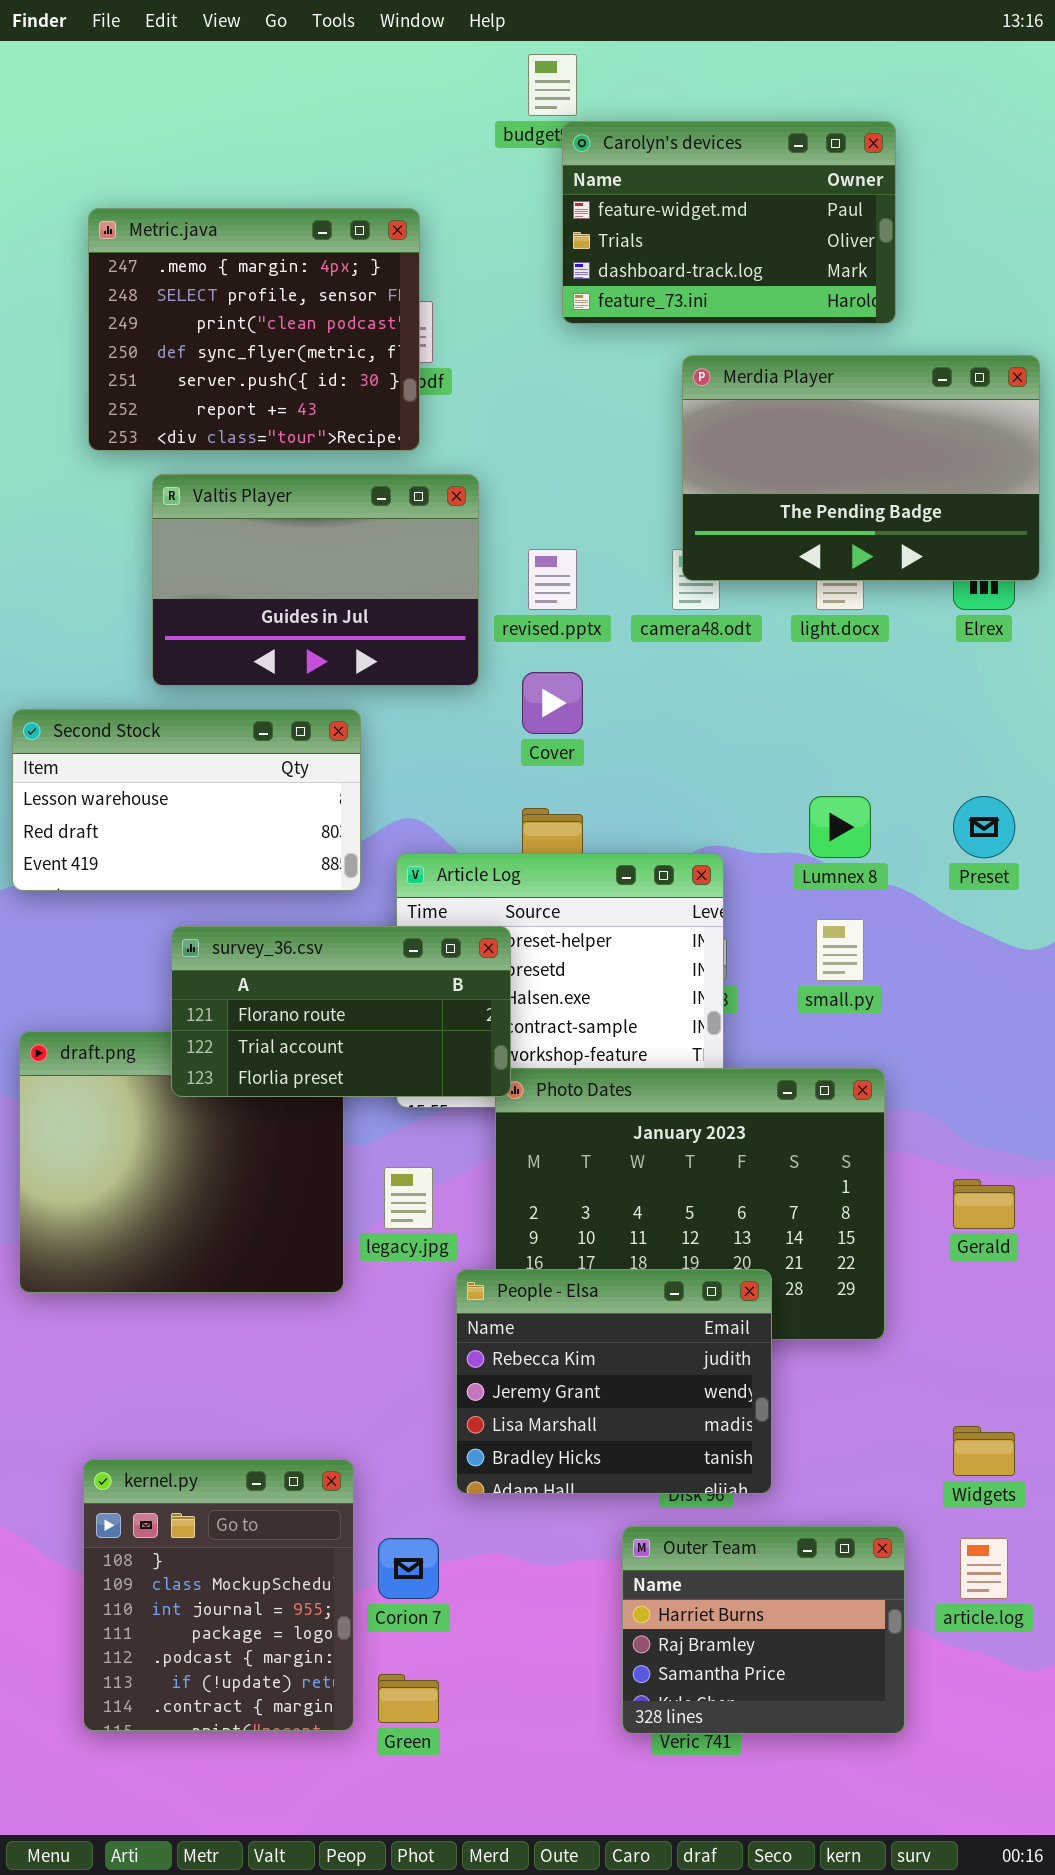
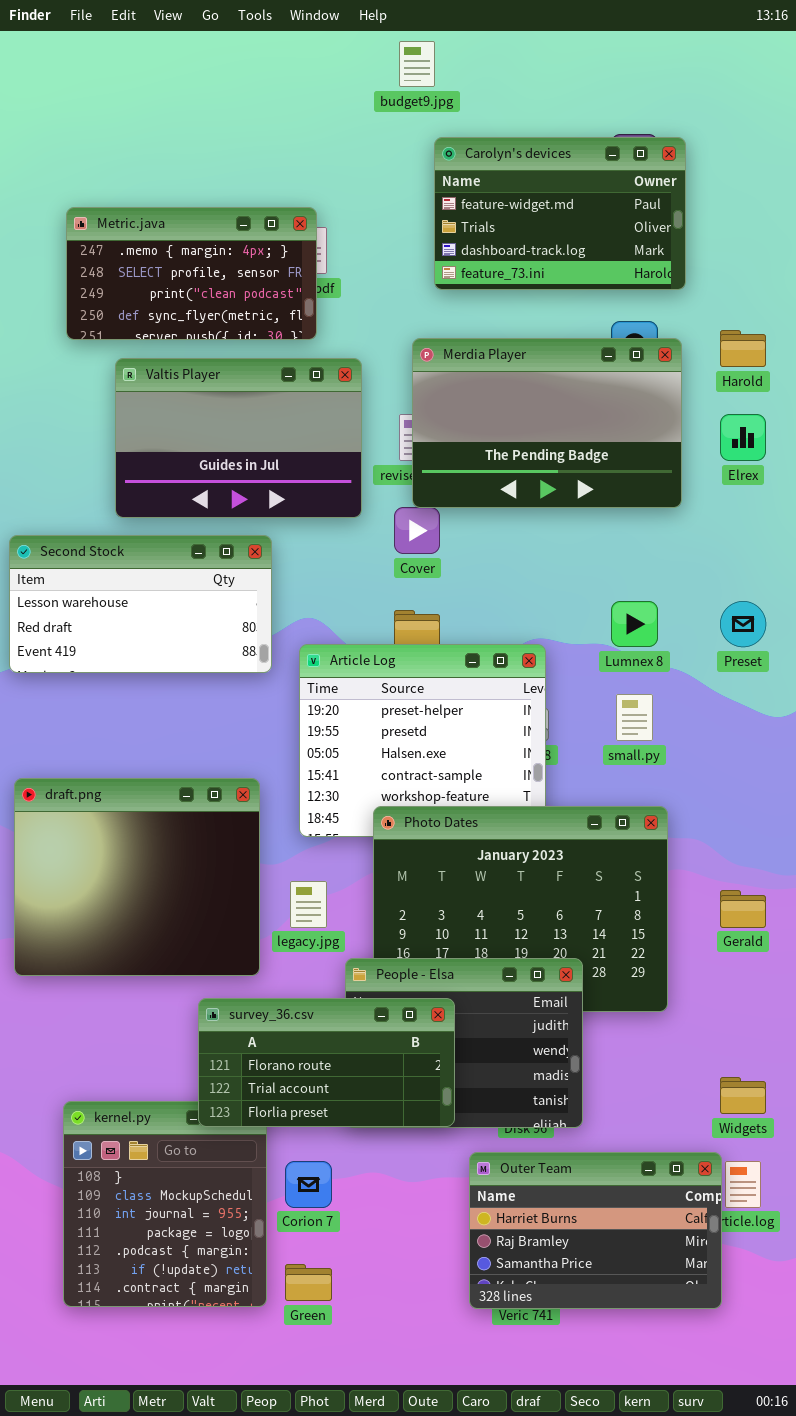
Carolyn's devices: [562,121,896,324] -> [434,137,686,290], moved
Metric.java: [88,208,420,451] -> [66,207,317,340], resized
Merdia Player: [682,355,1040,581] -> [412,338,682,508], moved
survey_36.csv: [171,926,511,1097] -> [198,998,455,1127], moved
Outer Team: [622,1526,905,1734] -> [469,1152,722,1309], resized

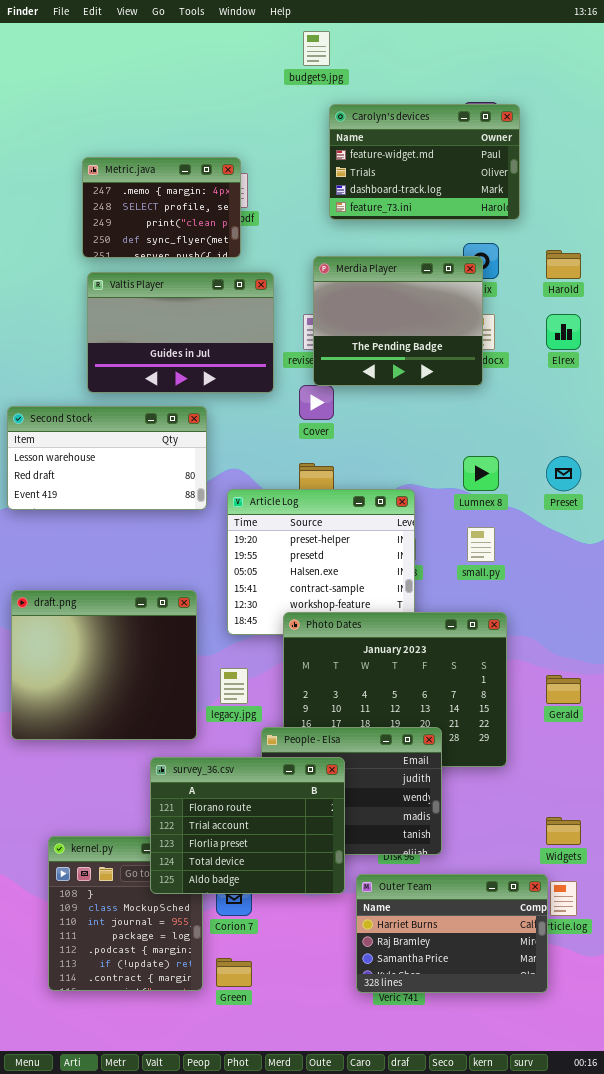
Metric.java: [66,207,317,340] -> [82,157,241,258], resized
Merdia Player: [412,338,682,508] -> [313,256,483,386], resized
survey_36.csv: [198,998,455,1127] -> [150,757,345,894], resized

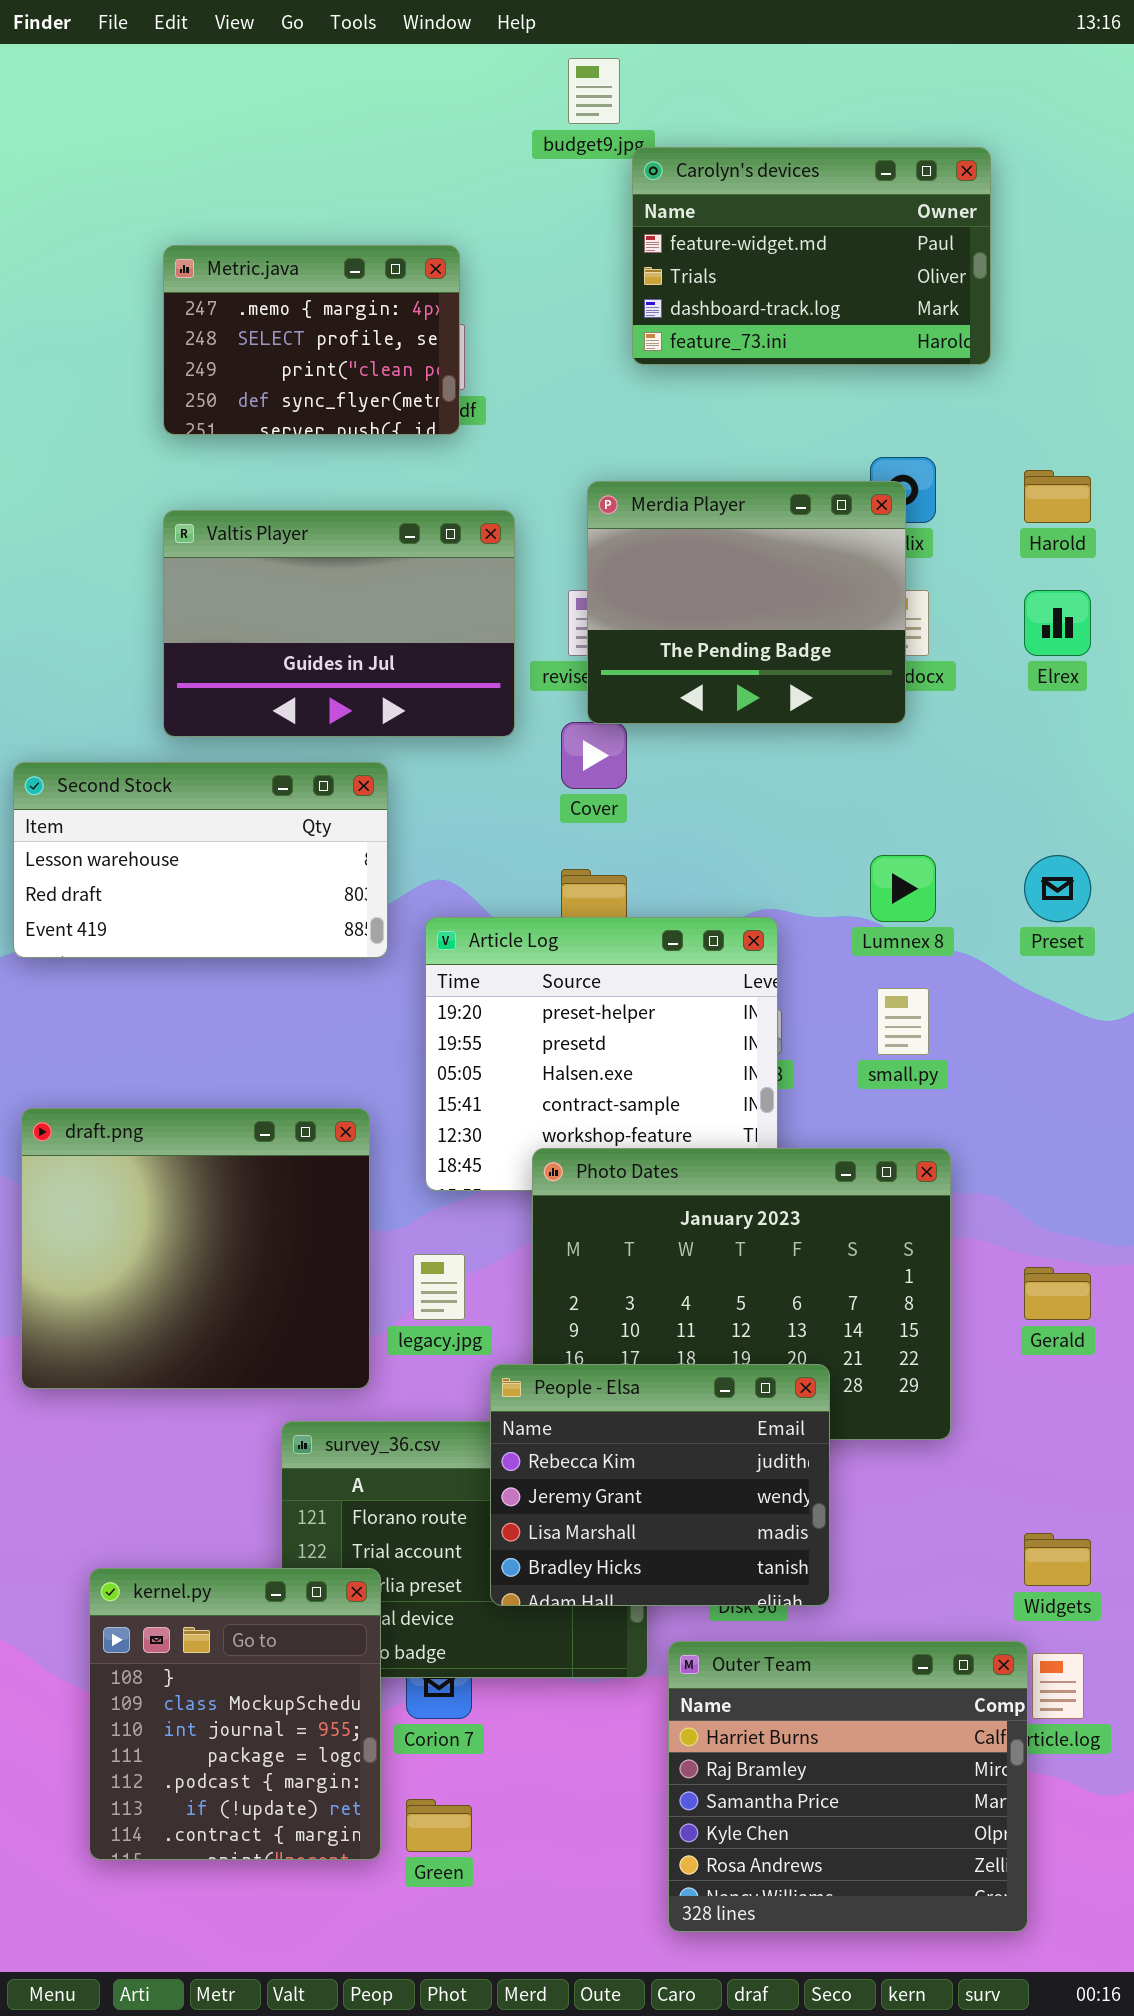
Carolyn's devices: [329,104,520,220] -> [632,147,991,365], moved
Metric.java: [82,157,241,258] -> [163,245,460,435], moved
People - Elsa: [261,727,442,855] -> [490,1364,830,1606], raised
kernel.py: [48,836,203,991] -> [89,1568,381,1860], raised
Outer Team: [356,874,548,993] -> [668,1641,1028,1932], resized

